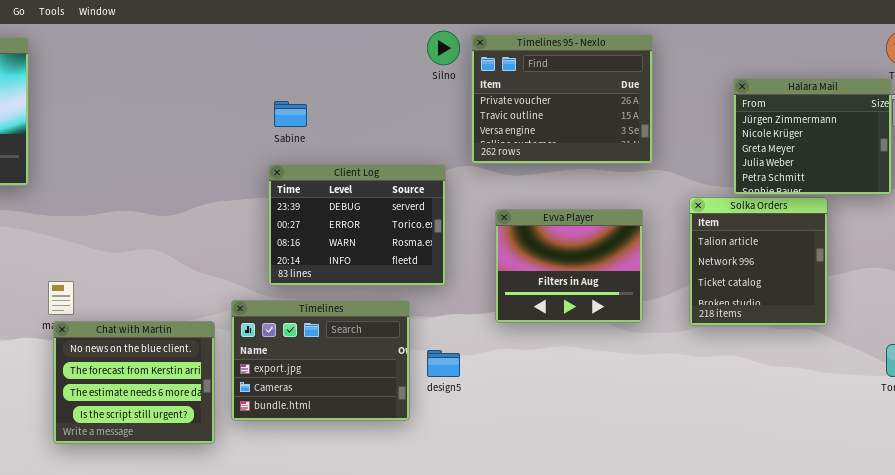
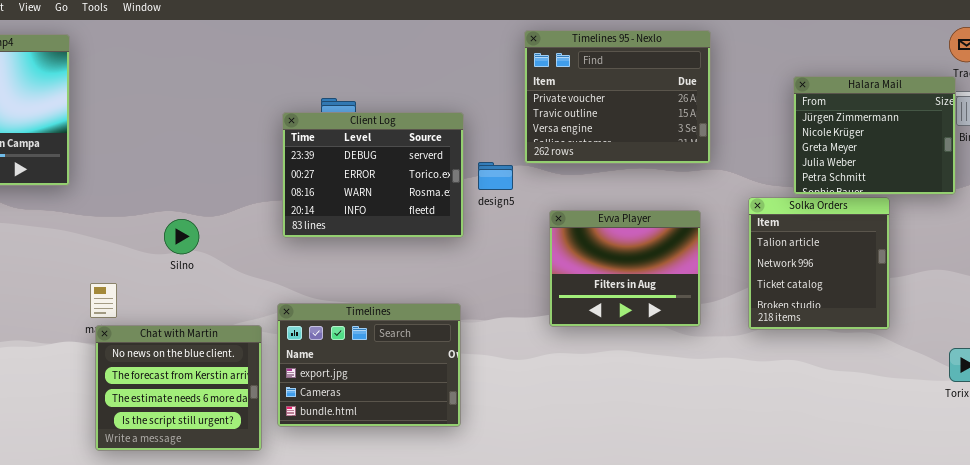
Silno: [427,31,460,65] -> [164,219,199,254], moved
Client Log: [268,164,446,286] -> [282,112,464,238], moved
design5: [427,350,460,377] -> [478,162,513,190], moved

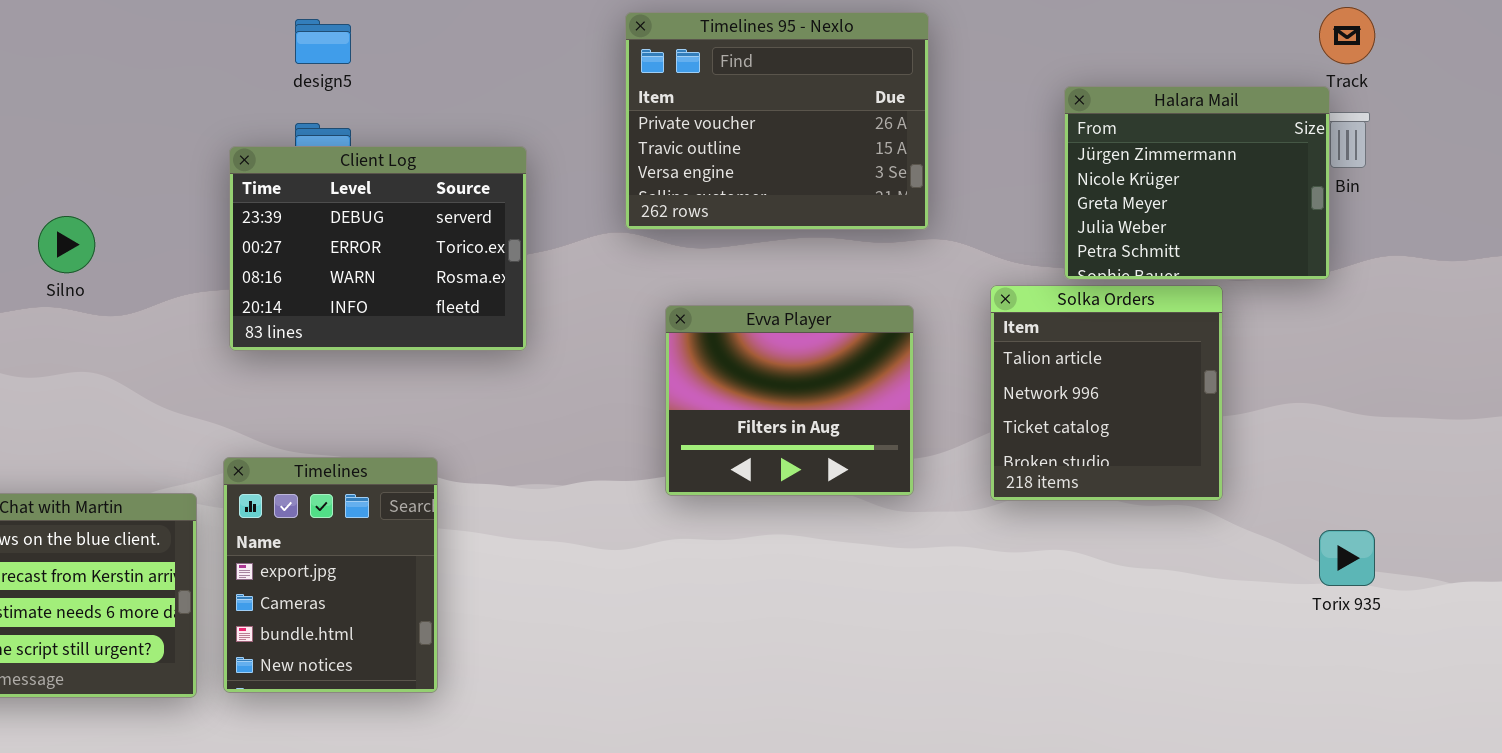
design5: [478,162,513,190] -> [295,19,351,64], moved
Silno: [164,219,199,254] -> [38,216,95,273], moved
Timelines: [277,303,461,427] -> [223,457,438,693], resized

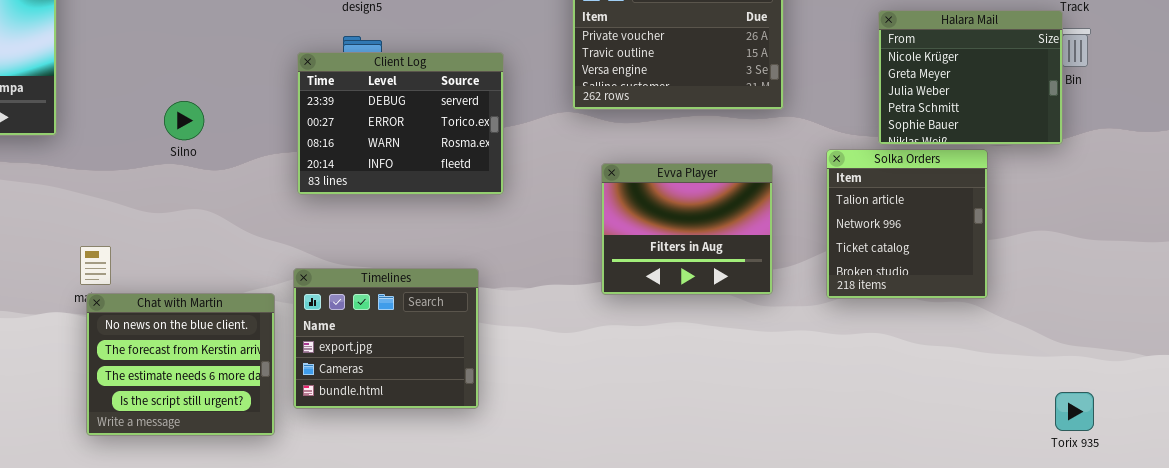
Halara Mail: [1064,86,1330,280] -> [878,10,1063,145], scrolled down 1 row
Timelines: [223,457,438,693] -> [293,268,479,409], resized
Torix 935: [1319,530,1375,586] -> [1055,392,1094,431], moved

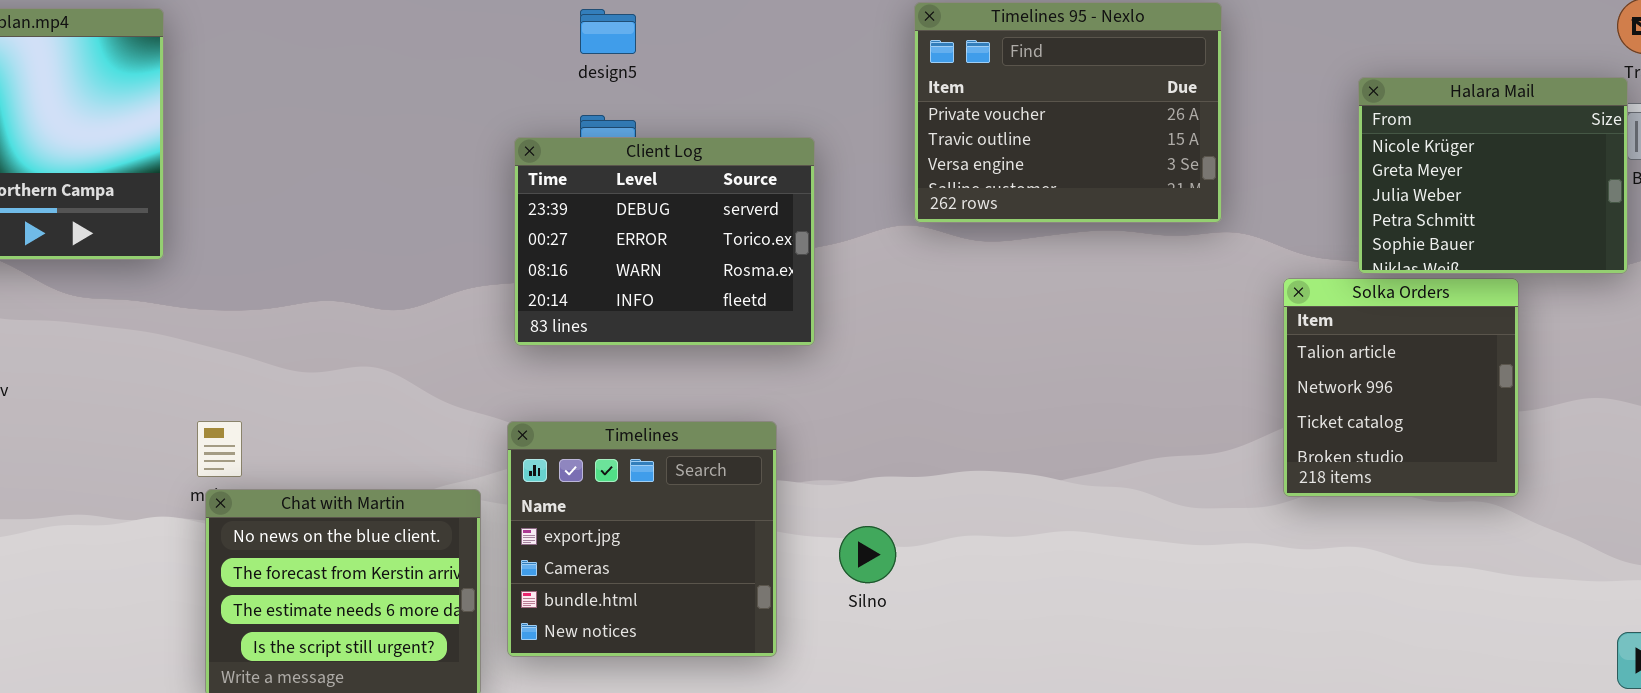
Silno: [164,101,204,140] -> [839,526,896,583], moved
Evva Player: [601,163,773,295] -> none, closed
Timelines: [293,268,479,409] -> [507,421,777,657], resized

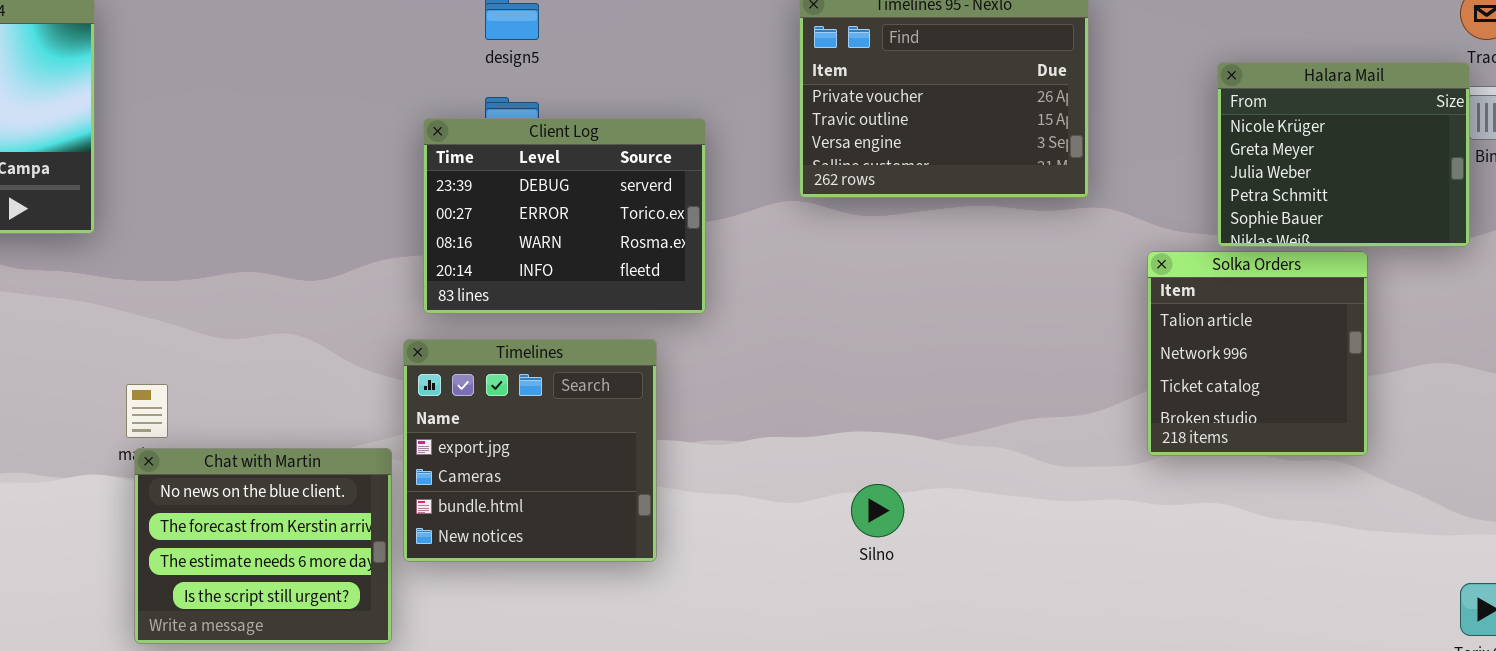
Timelines: [507,421,777,657] -> [403,339,657,562], moved
Silno: [839,526,896,583] -> [851,484,904,537], moved

